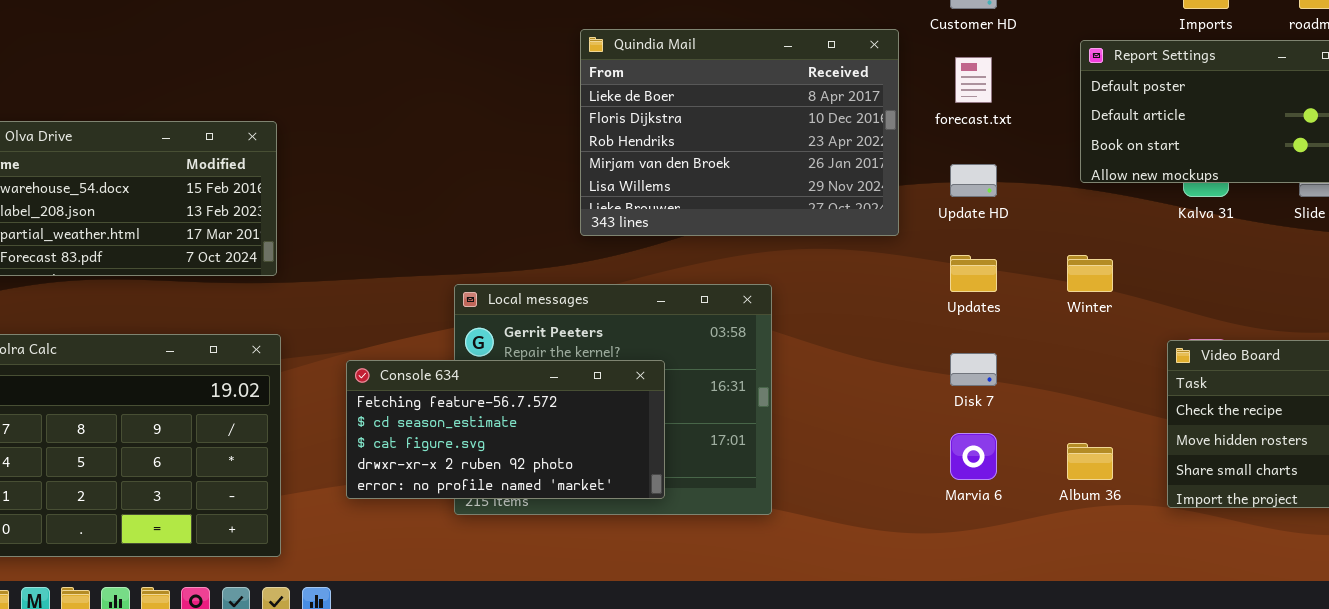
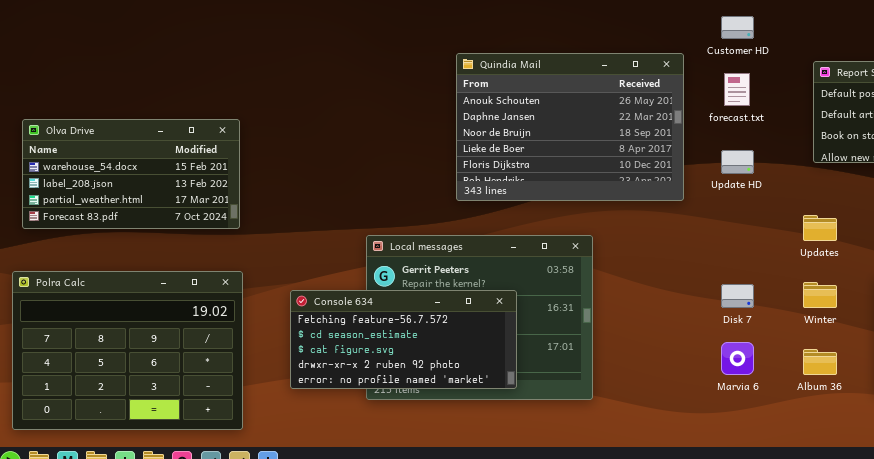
Quindia Mail: [580,29,899,236] -> [456,53,684,201], scrolled up 3 rows
Updates: [950,255,997,292] -> [803,215,837,241], moved
Winter: [1067,255,1113,292] -> [803,282,837,308], moved

